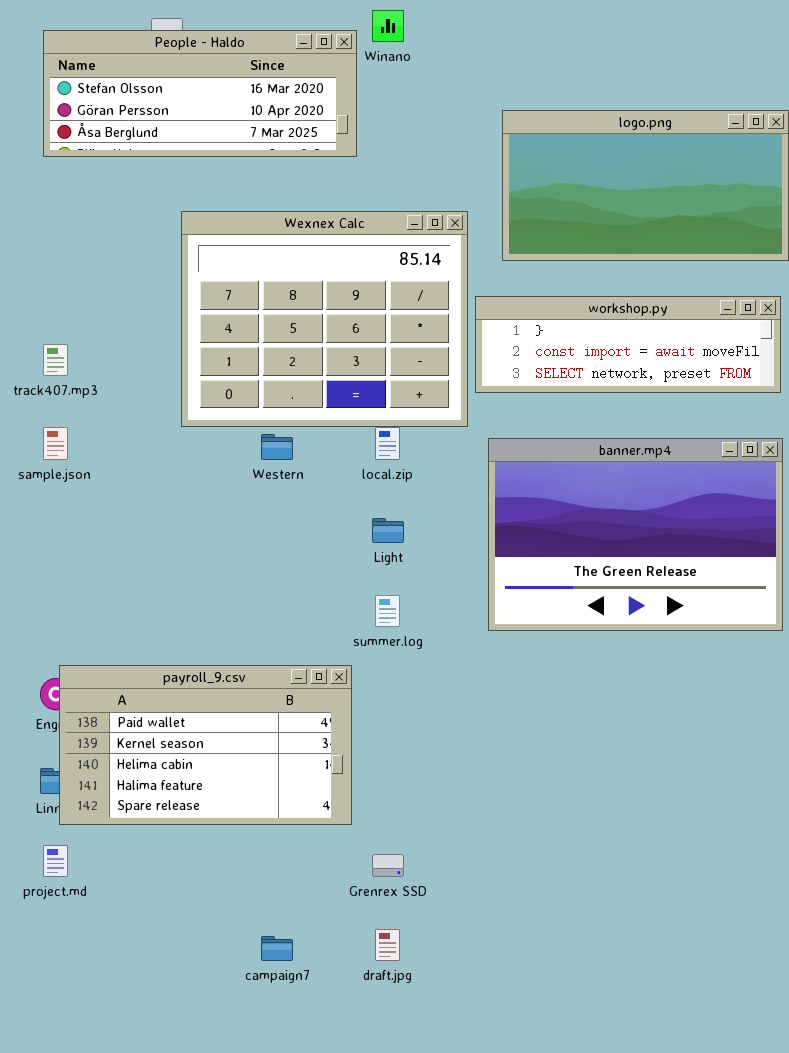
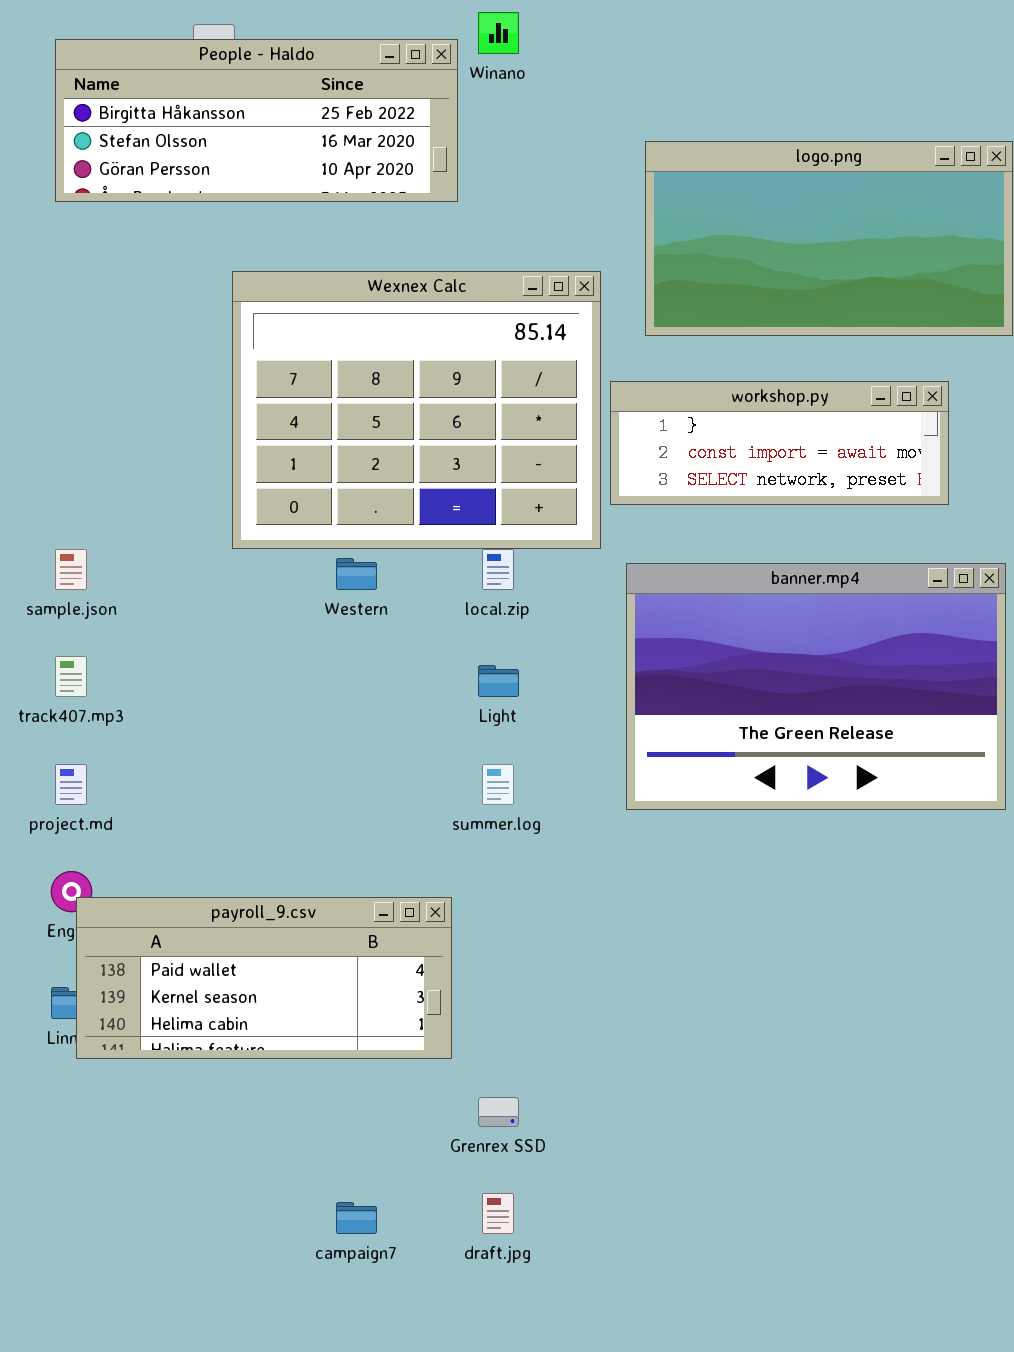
People - Haldo: [43,30,357,157] -> [55,39,458,202], scrolled up 1 row
workshop.py: [475,296,781,393] -> [610,381,949,505], resized
track407.mp3: [43,344,68,376] -> [55,656,87,697], moved
payroll_9.csv: [59,665,352,825] -> [76,897,452,1059], resized
project.md: [43,845,68,877] -> [55,764,87,805], moved

